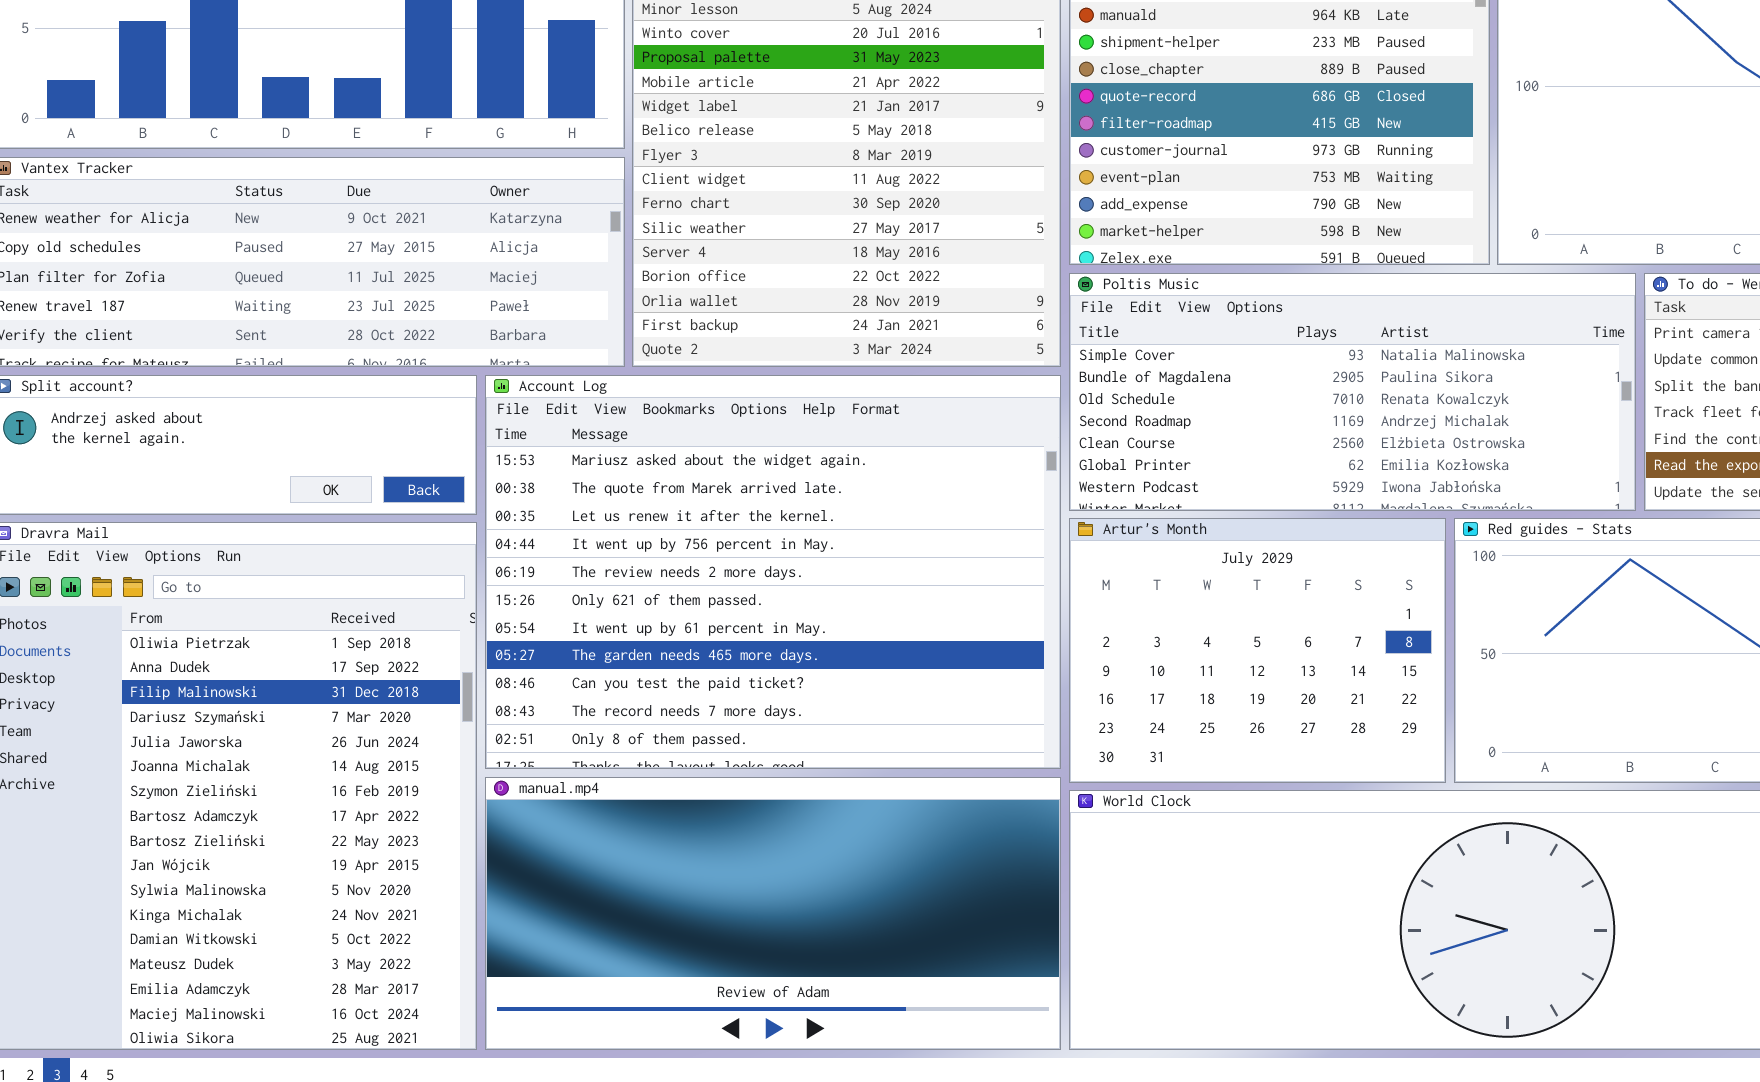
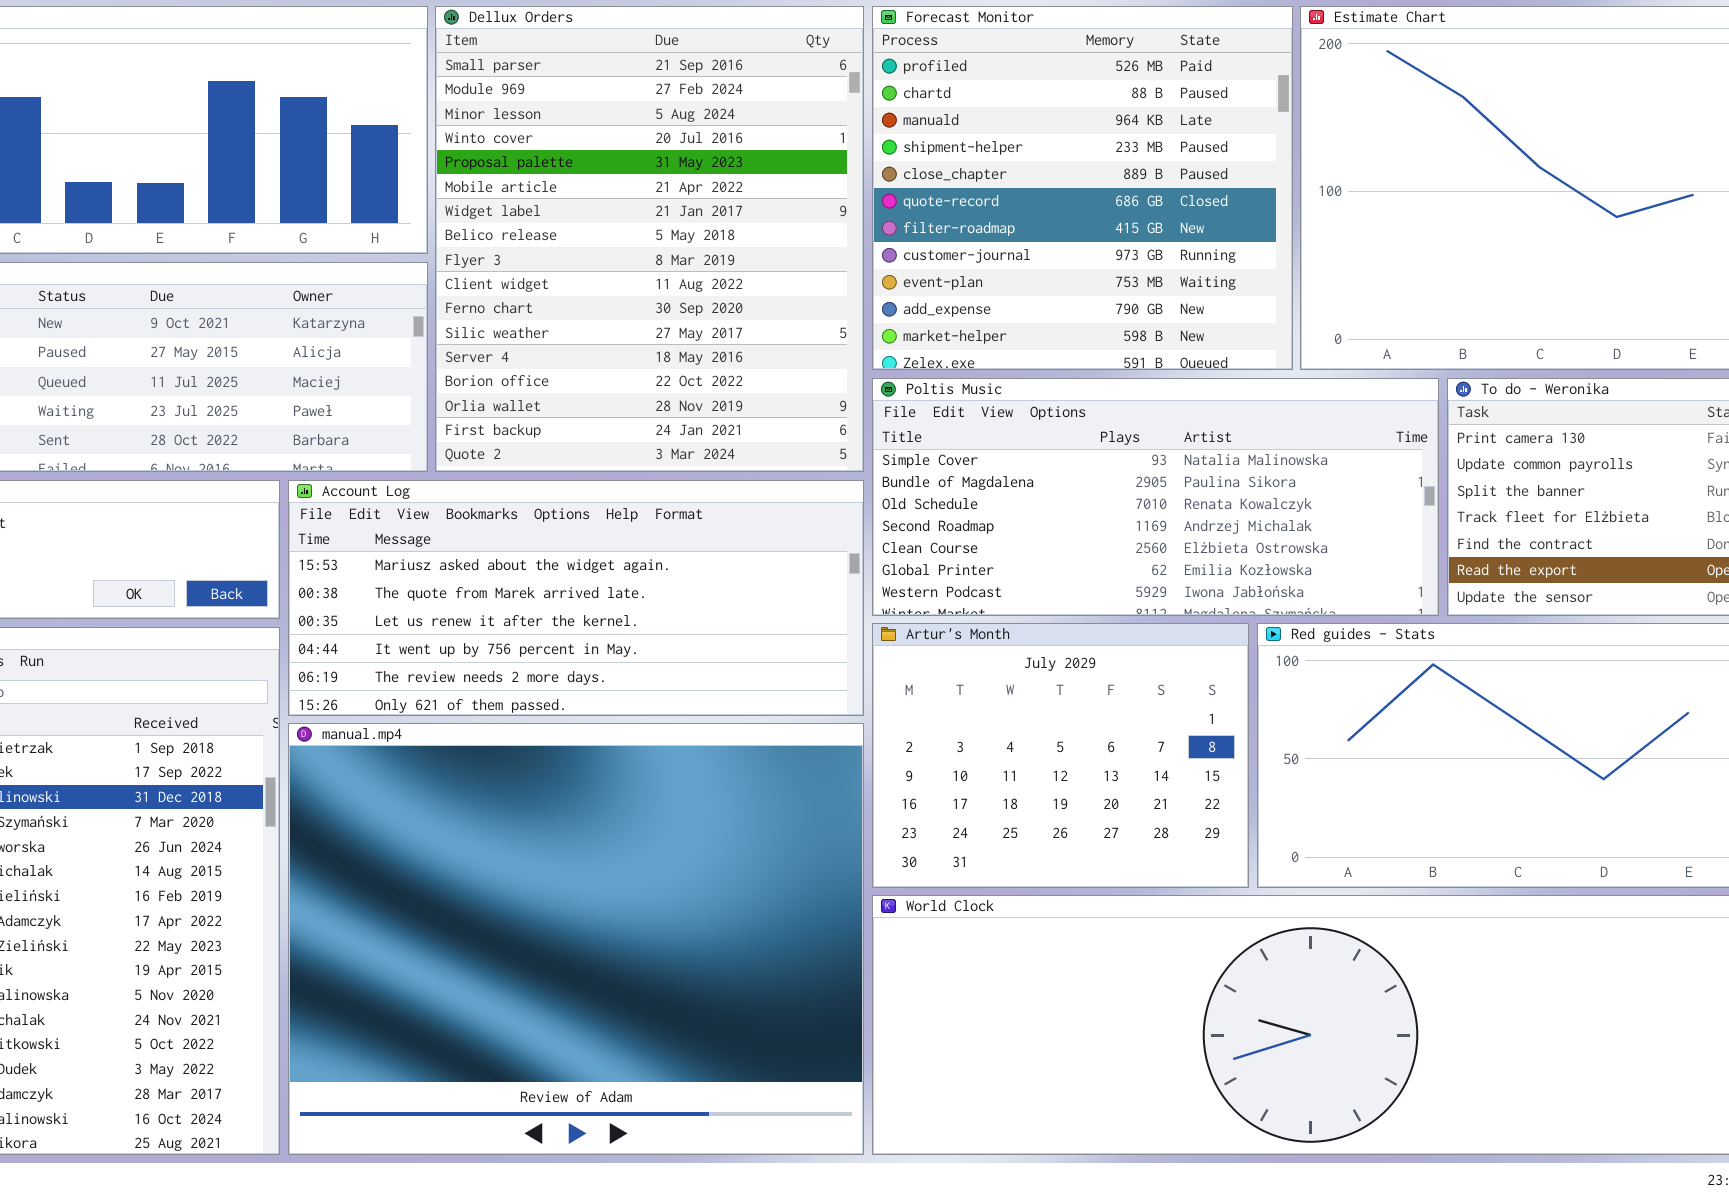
Account Log: [485,375,1061,769] -> [288,480,864,716], resized
manual.mp4: [485,777,1061,1050] -> [288,723,864,1155], resized

